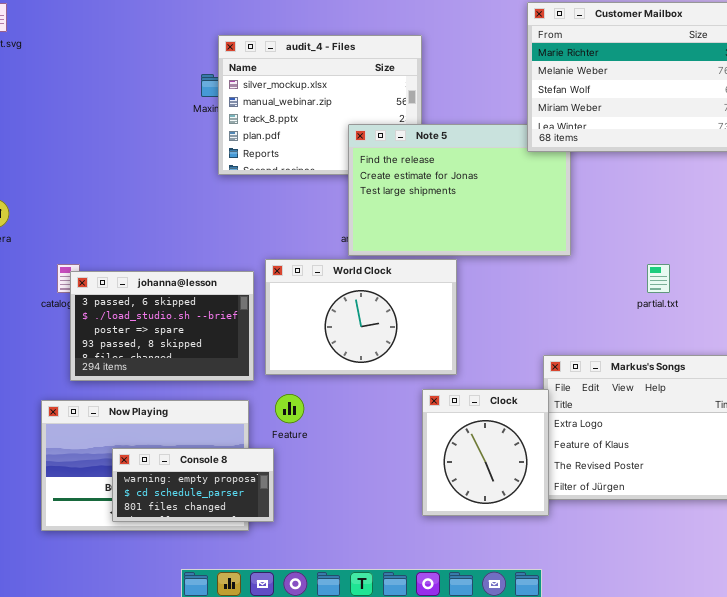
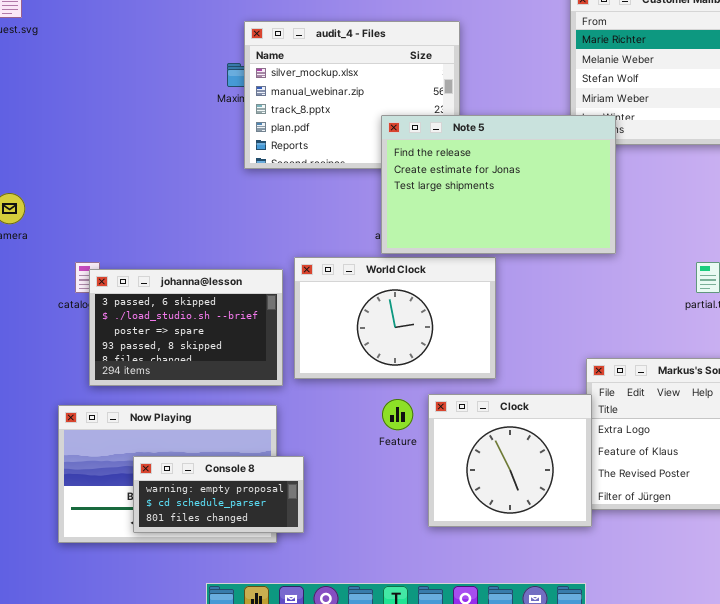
Note 5: [348,124,571,256] -> [381,115,616,254], raised
Clock: [422,389,549,516] -> [428,394,592,527], resized
Feature: [275,394,304,423] -> [382,399,413,430], moved

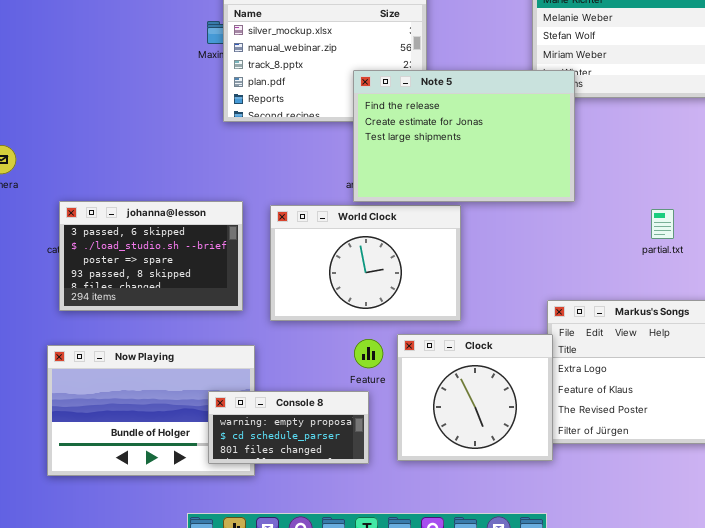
johanna@lesson: [89,269,283,386] -> [59,201,243,311], moved
Console 8: [133,456,304,533] -> [208,391,369,464], moved

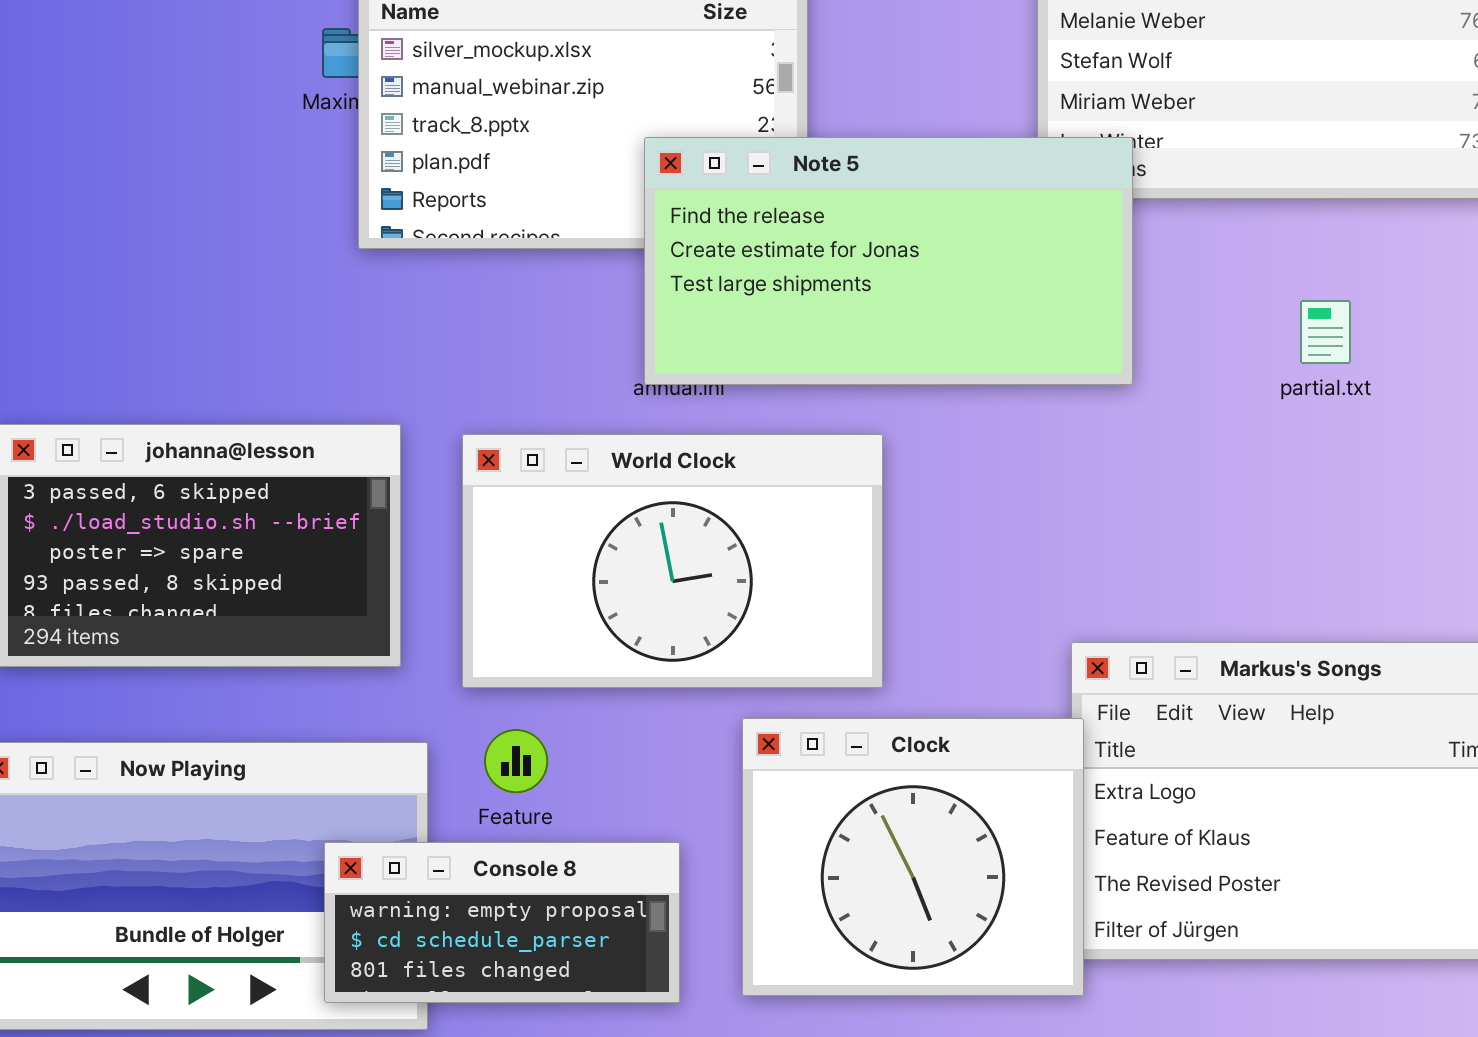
Note 5: [353,70,575,202] -> [644,137,1133,385], resized
partial.txt: [651,209,674,239] -> [1300,300,1351,364], moved
Feature: [354,339,383,368] -> [484,729,548,793], moved

